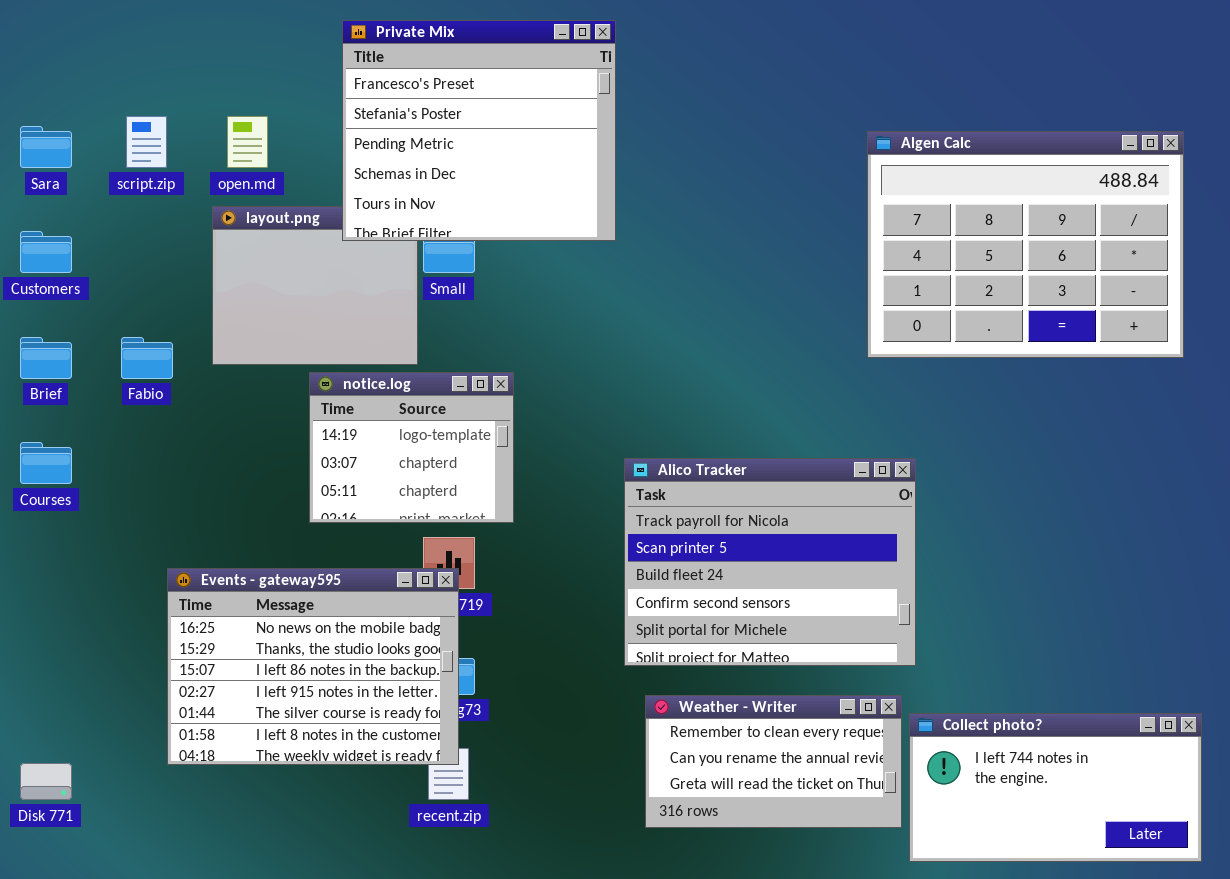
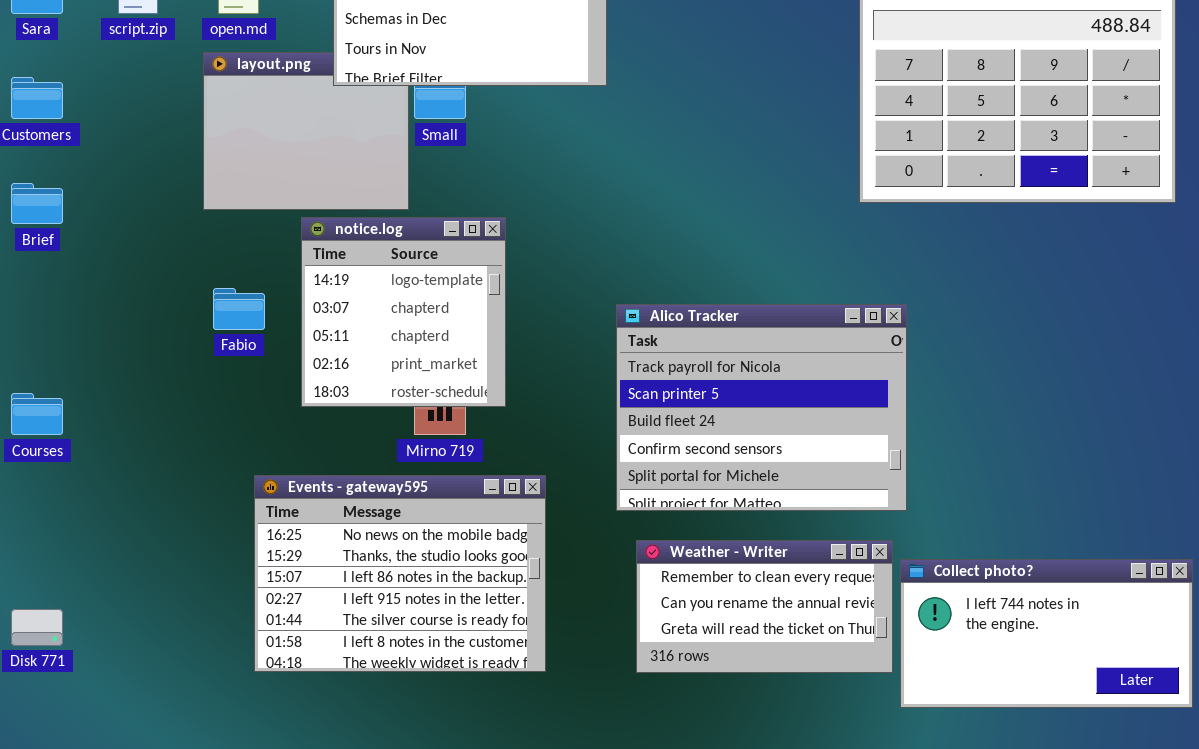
Fabio: [121,337,173,379] -> [213,288,265,330], moved
notice.log: [309,372,514,523] -> [301,217,506,407], resized
Courses: [20,442,72,484] -> [11,393,63,435], moved
Events - gateway595: [167,568,459,765] -> [254,475,546,672], moved

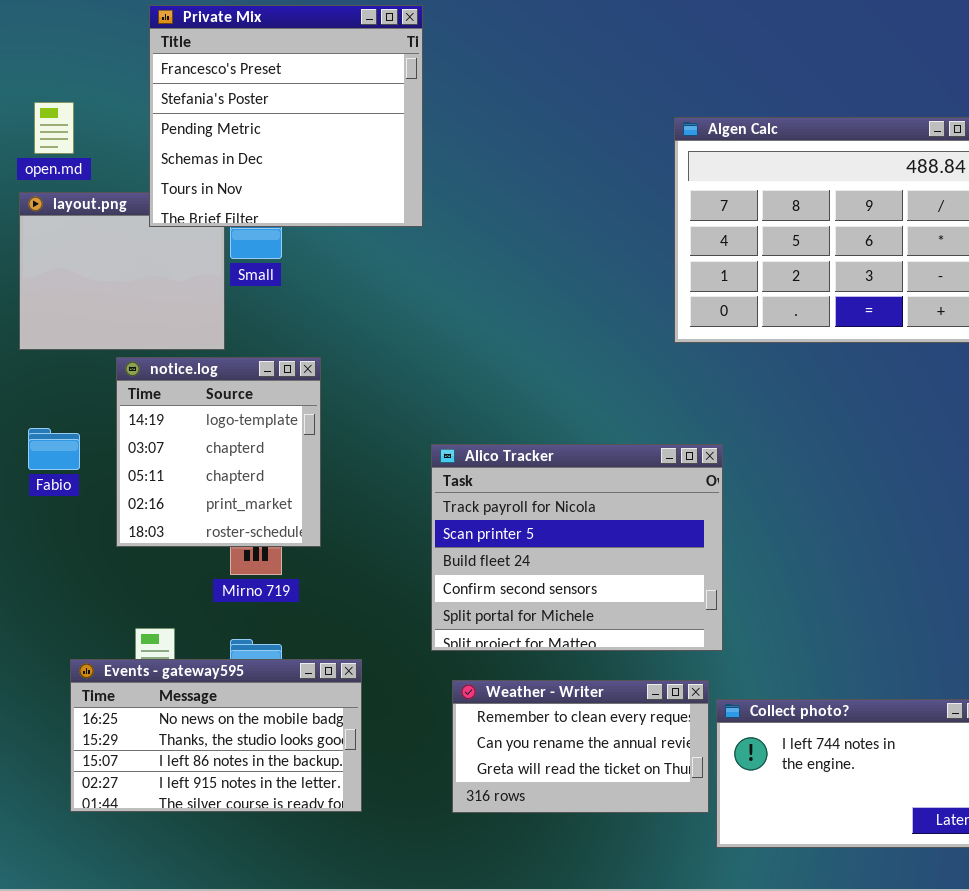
Events - gateway595: [254,475,546,672] -> [70,659,362,812], resized

